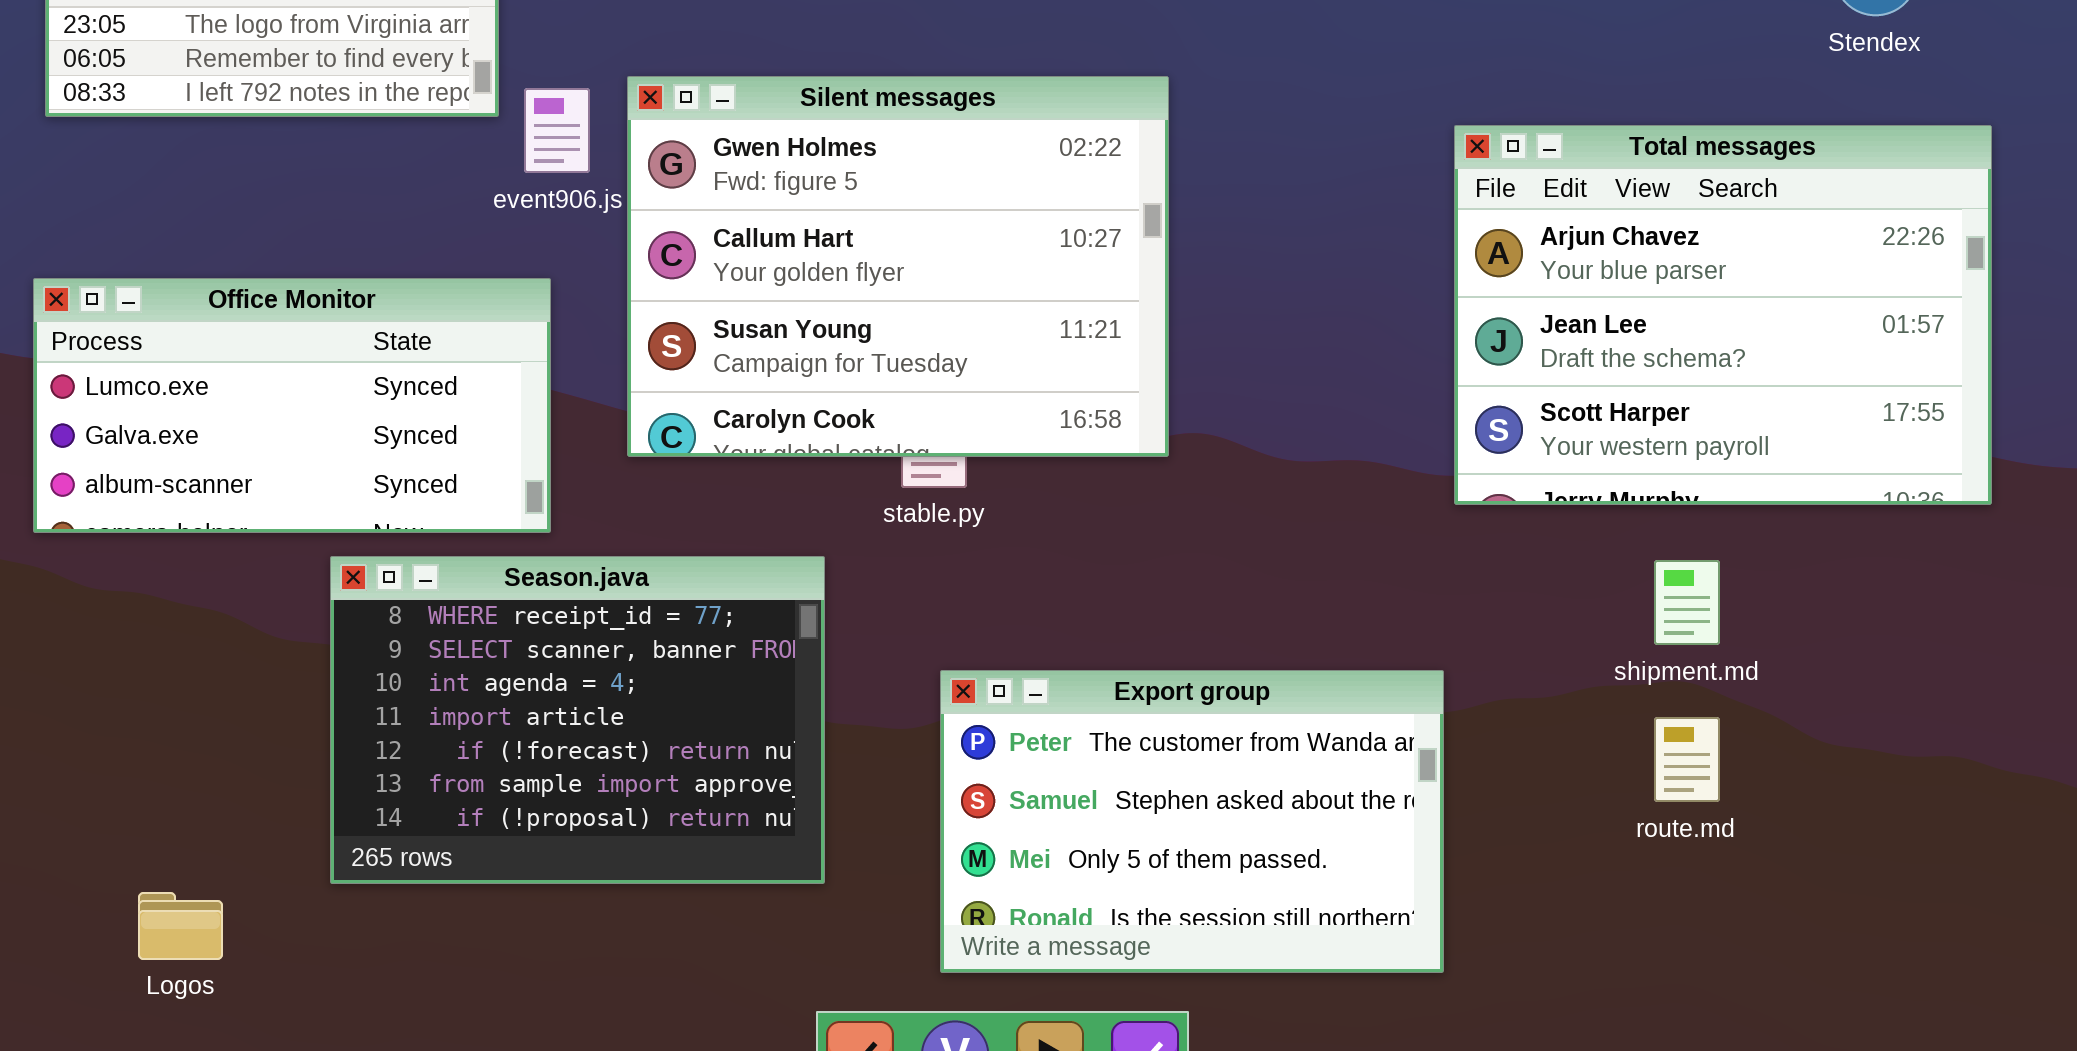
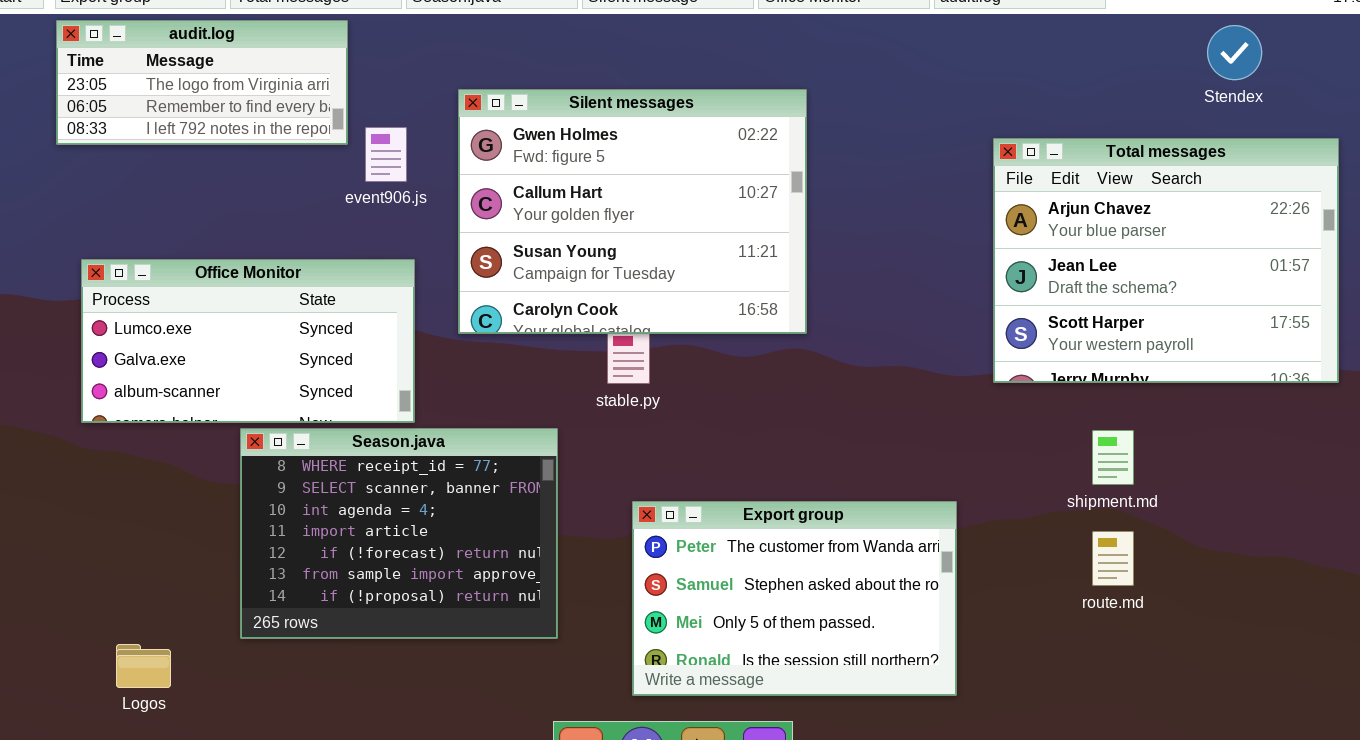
Silent messages: [627,76,1169,457] -> [458,89,807,334], moved
Total messages: [1454,125,1992,505] -> [993,138,1339,383], moved
Office Monitor: [33,278,551,533] -> [81,259,415,423], moved

